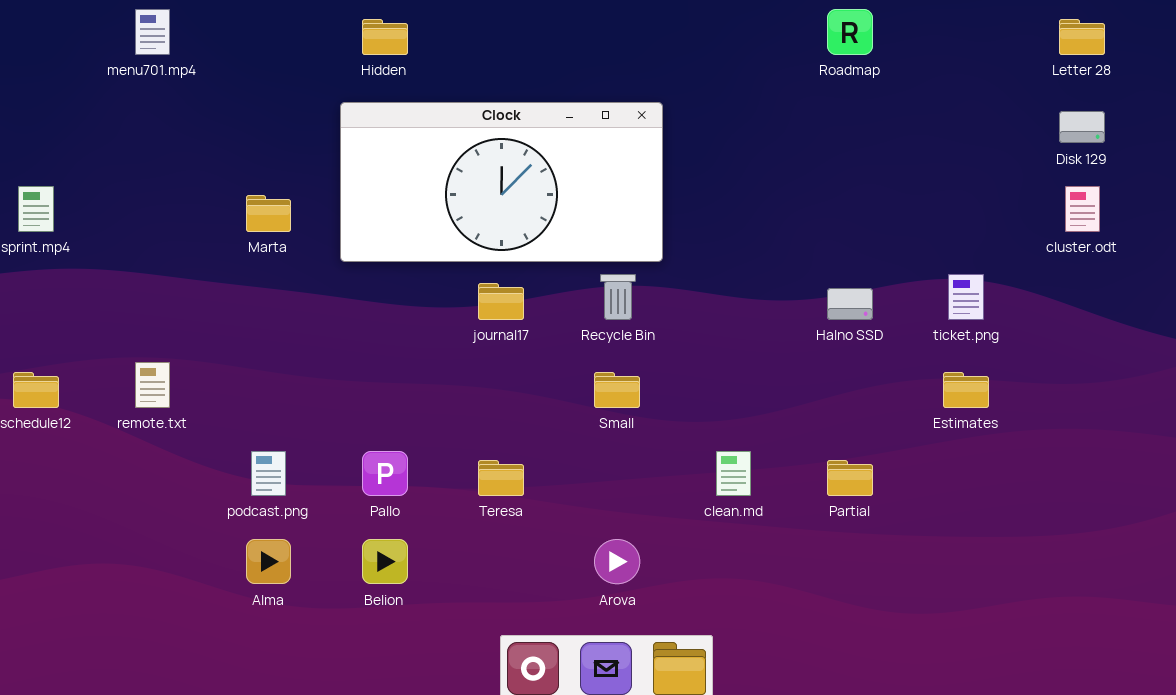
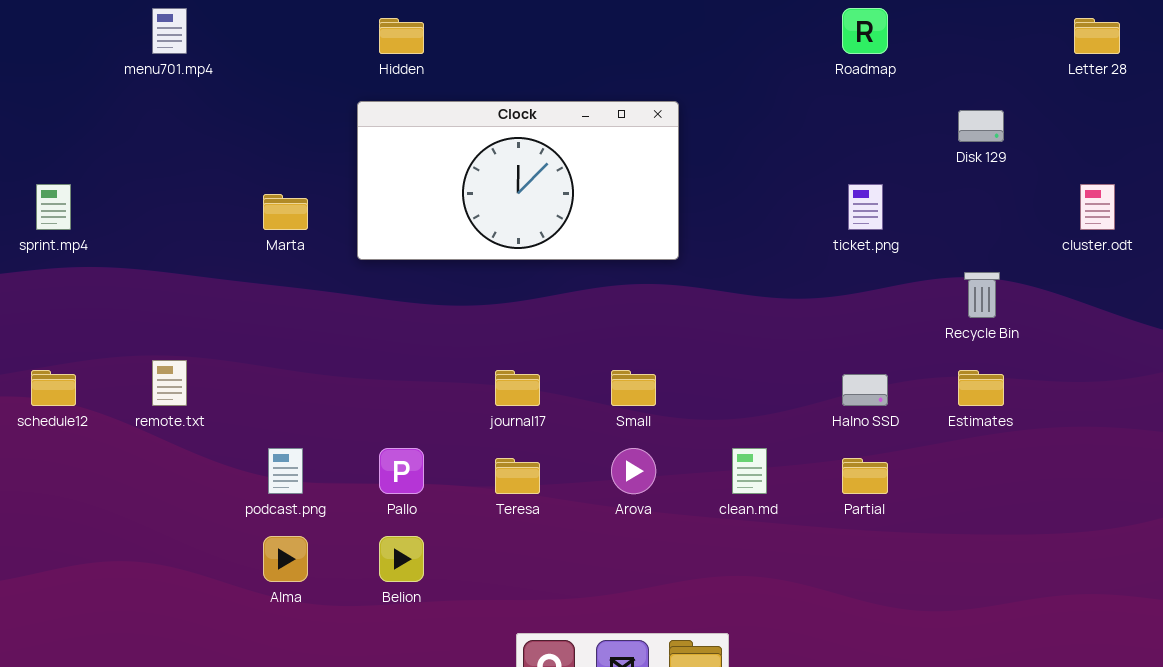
Disk 129: [1059,111,1105,143] -> [958,110,1004,142], moved
Recycle Bin: [600,274,636,320] -> [964,272,1000,318], moved
ticket.png: [948,274,984,320] -> [848,184,883,230], moved
journal17: [478,283,524,320] -> [495,370,540,406], moved
Halno SSD: [827,288,873,320] -> [842,374,888,406], moved
Arova: [594,539,640,584] -> [611,448,656,494], moved

